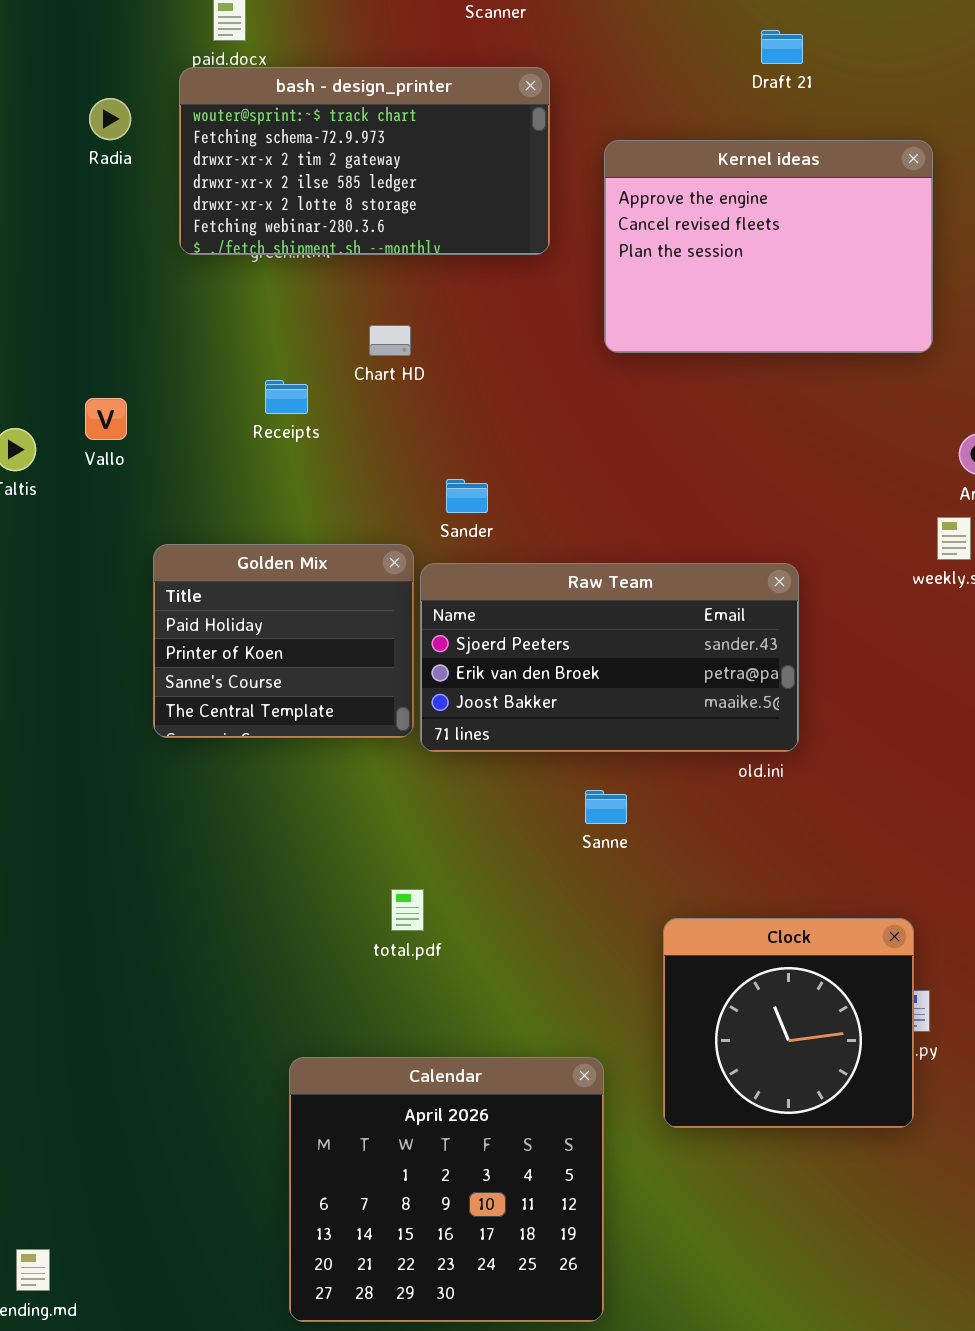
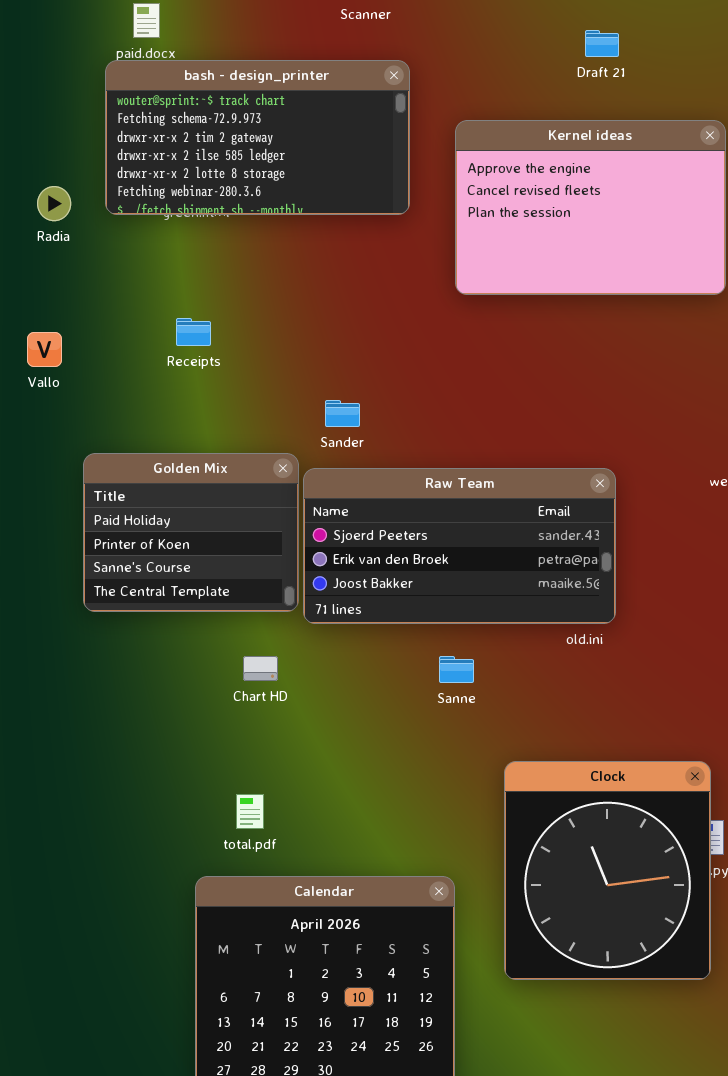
Radia: [89,98,131,140] -> [37,186,71,221], moved
Chart HD: [369,325,411,356] -> [243,656,278,681], moved
total.pdf: [391,889,424,931] -> [236,794,264,829], moved
Clock: [663,918,914,1128] -> [504,761,711,980], resized

